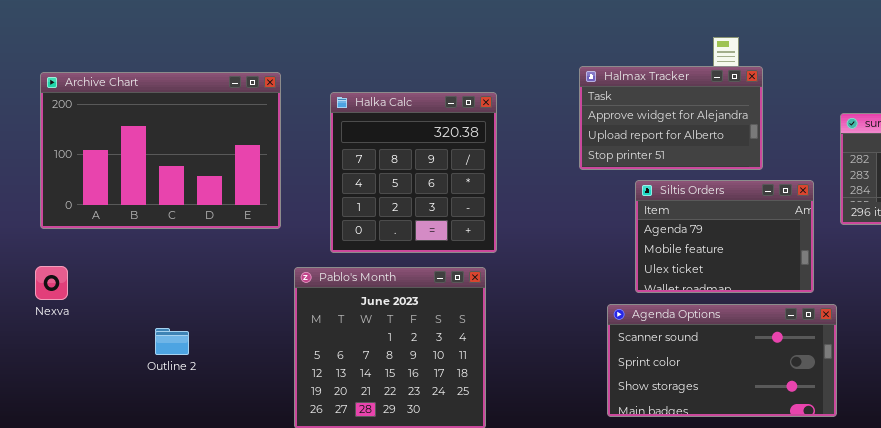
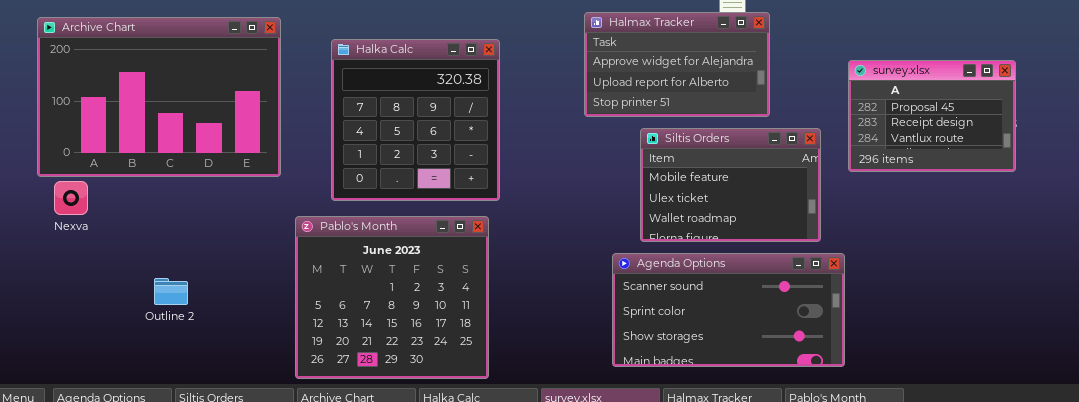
Siltis Orders: [635,180,814,293] -> [640,128,821,242], scrolled down 1 row
Nexva: [35,266,68,300] -> [54,181,88,215], moved

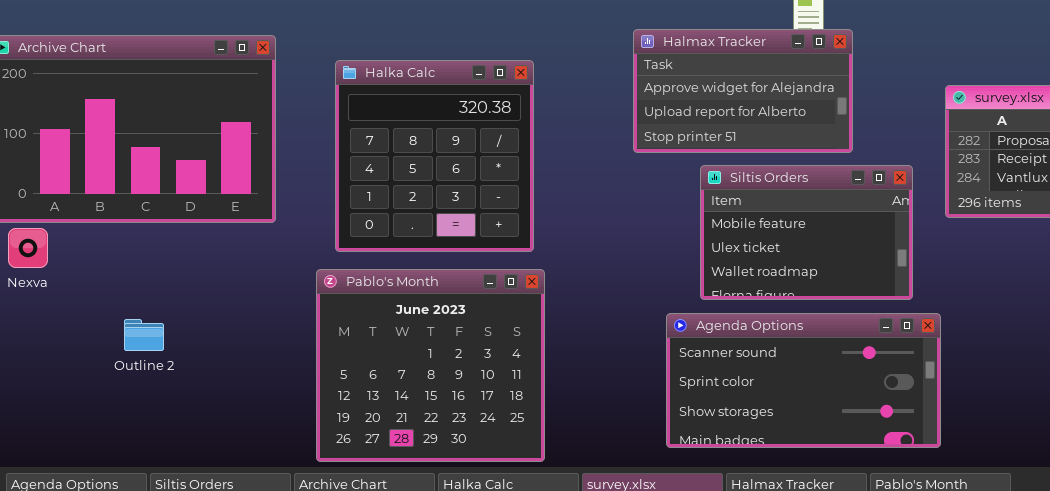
Pablo's Month: [295,216,489,379] -> [316,269,545,462], moved
Outline 2: [154,278,188,305] -> [124,319,164,351], moved

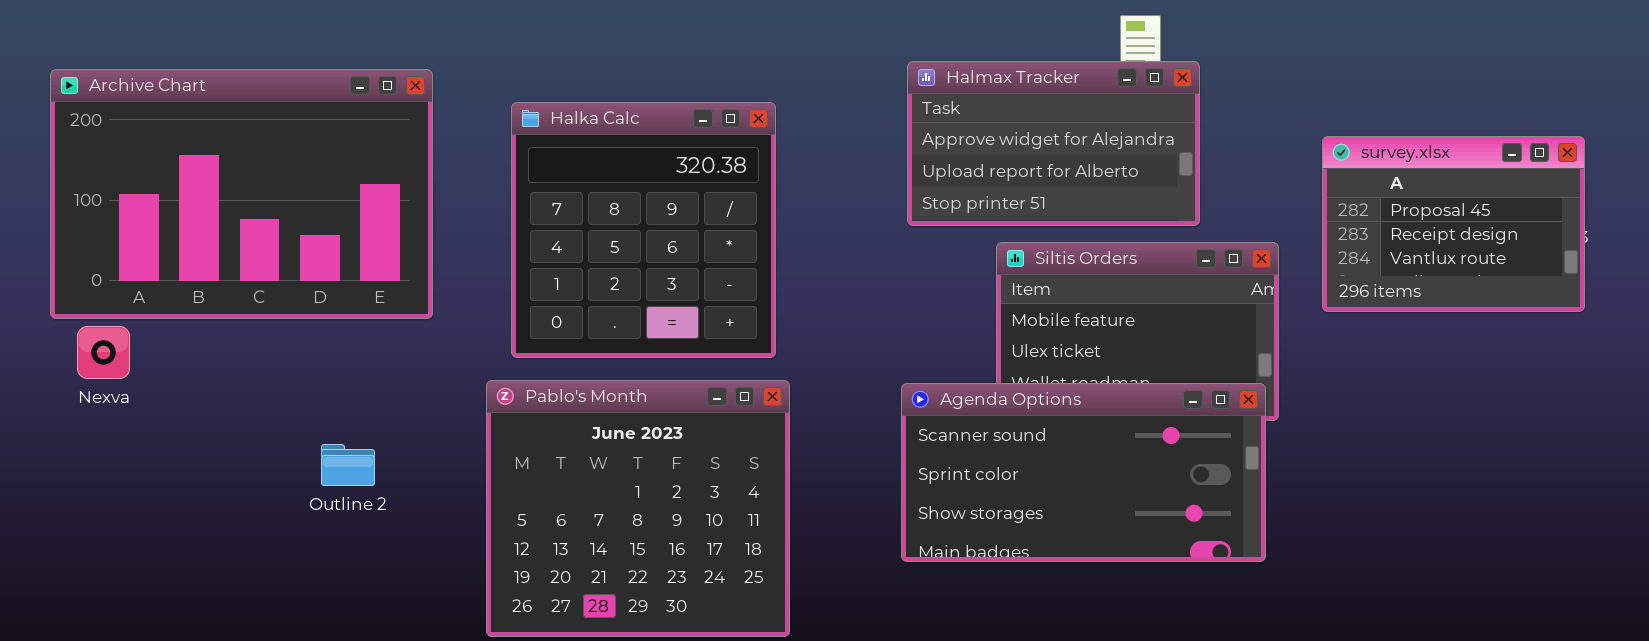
Agenda Options: [666,313,941,448] -> [901,383,1266,562], moved
Outline 2: [124,319,164,351] -> [321,444,375,486], moved

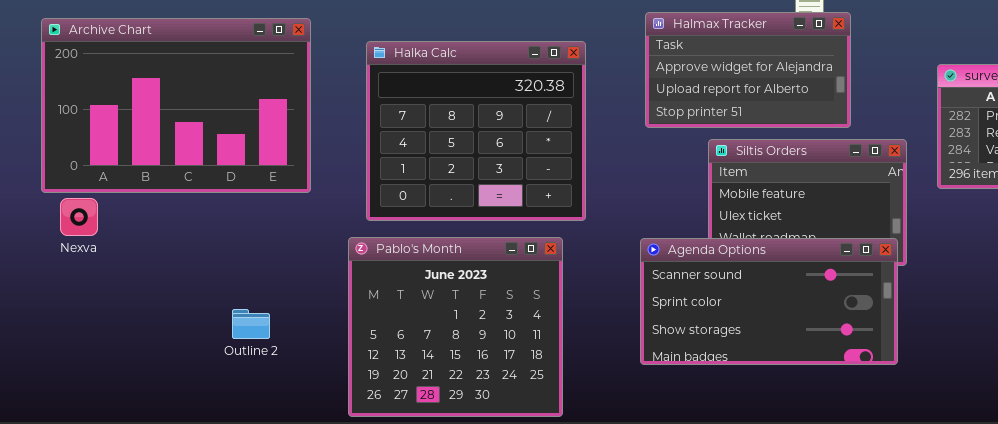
Halka Calc: [511,102,776,358] -> [366,41,586,221], resized
Outline 2: [321,444,375,486] -> [232,309,270,339], moved

